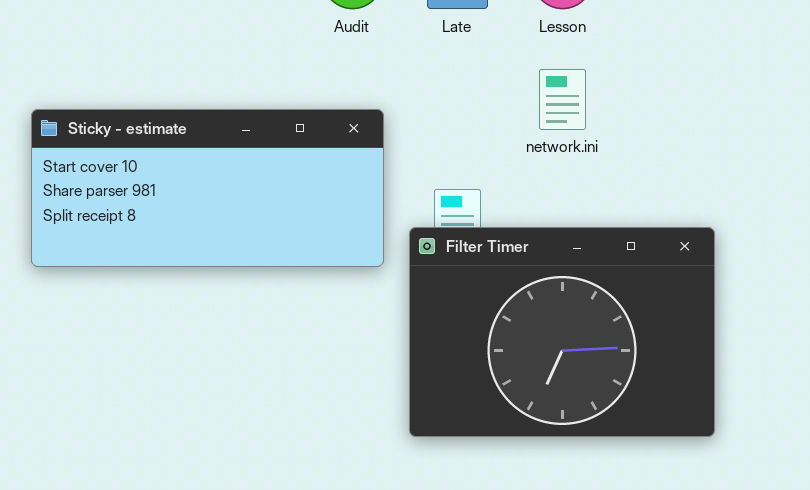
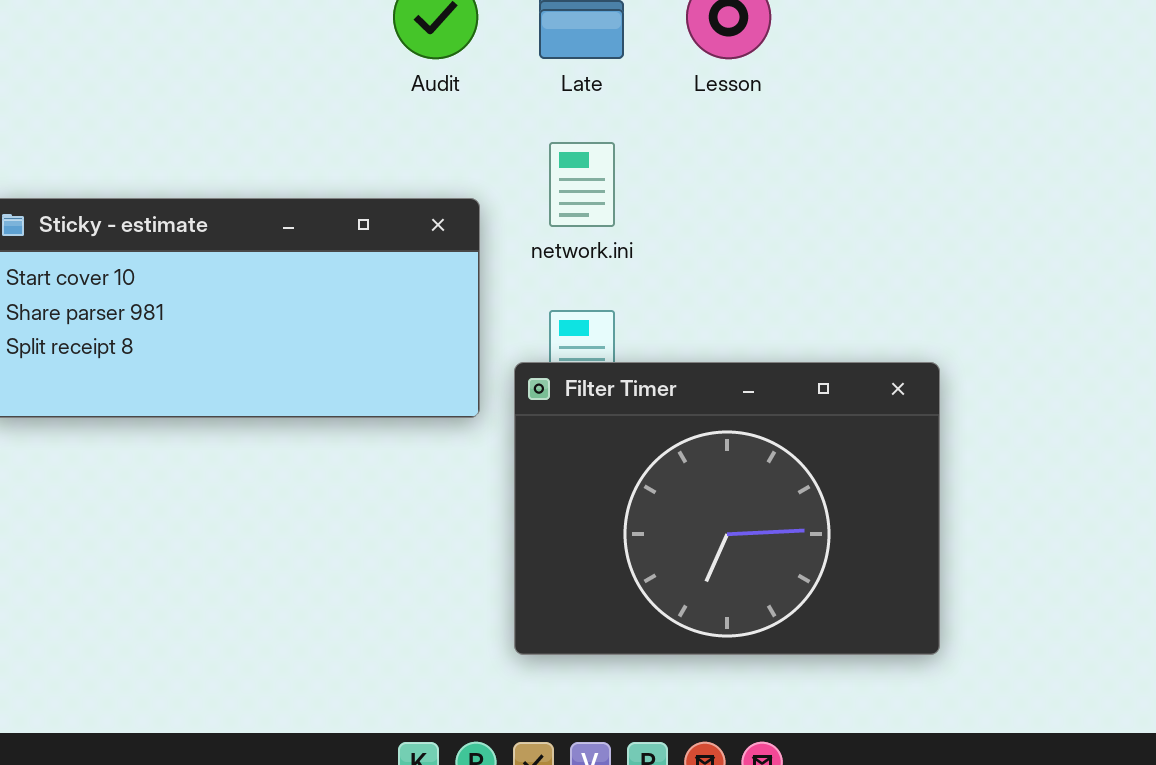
network.ini: [539,69,586,130] -> [549,142,615,227], moved

